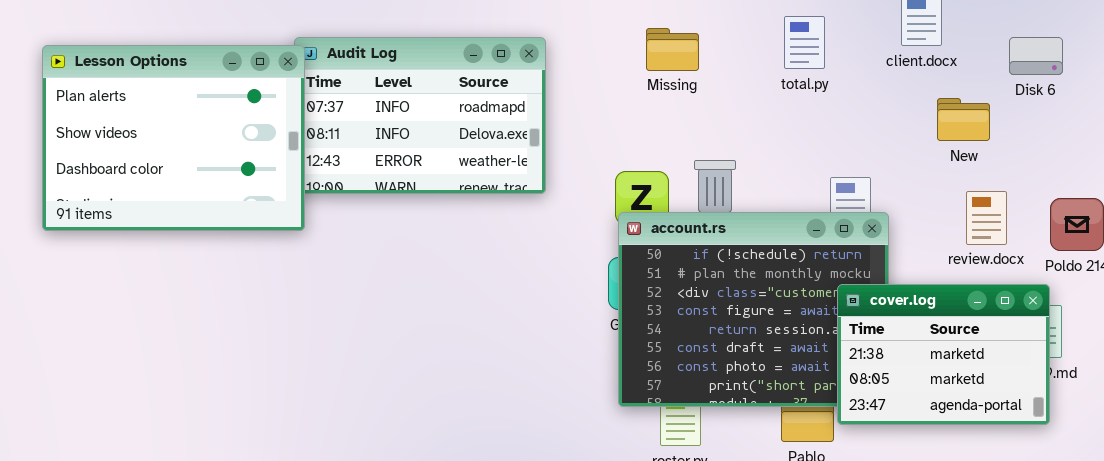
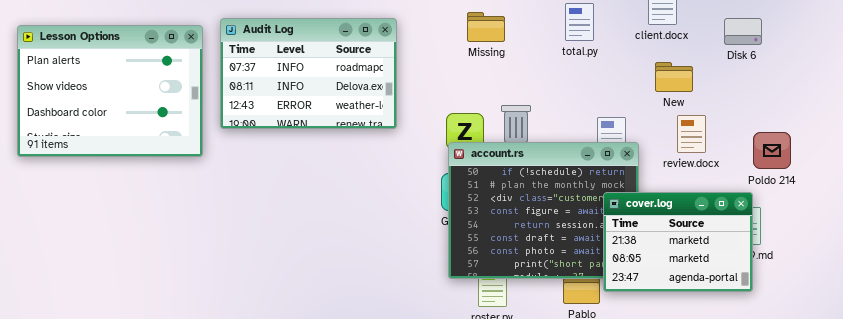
Lesson Options: [42,45,305,231] -> [17,25,203,157], moved
New: [937,98,990,141] -> [655,62,693,92], moved
review.docx: [966,191,1007,245] -> [677,115,706,153], moved

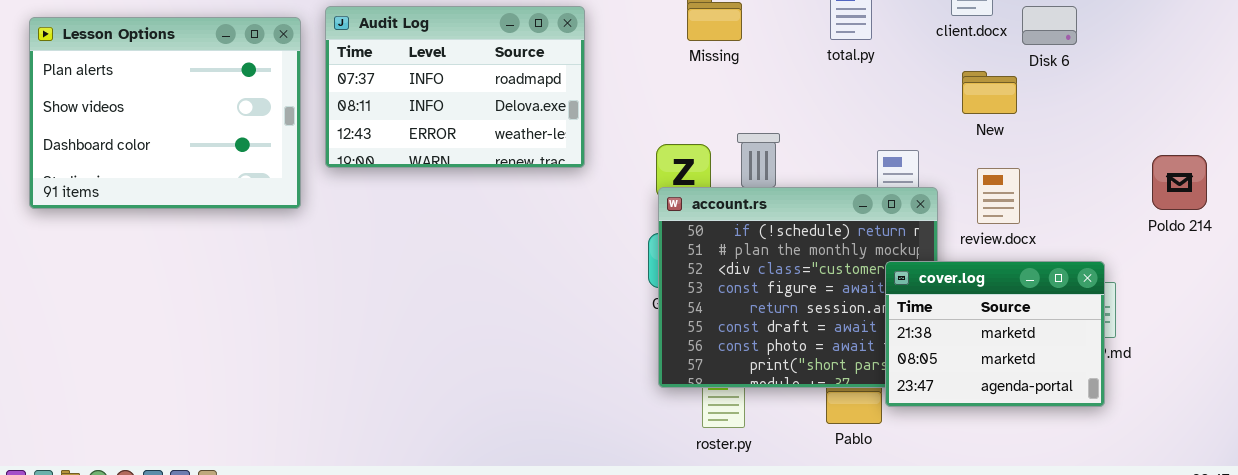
Disk 6: [724,18,762,45] -> [1022,6,1077,45], moved
review.docx: [677,115,706,153] -> [977,168,1020,224], moved
Poldo 214: [753,132,791,169] -> [1152,155,1207,210], moved

